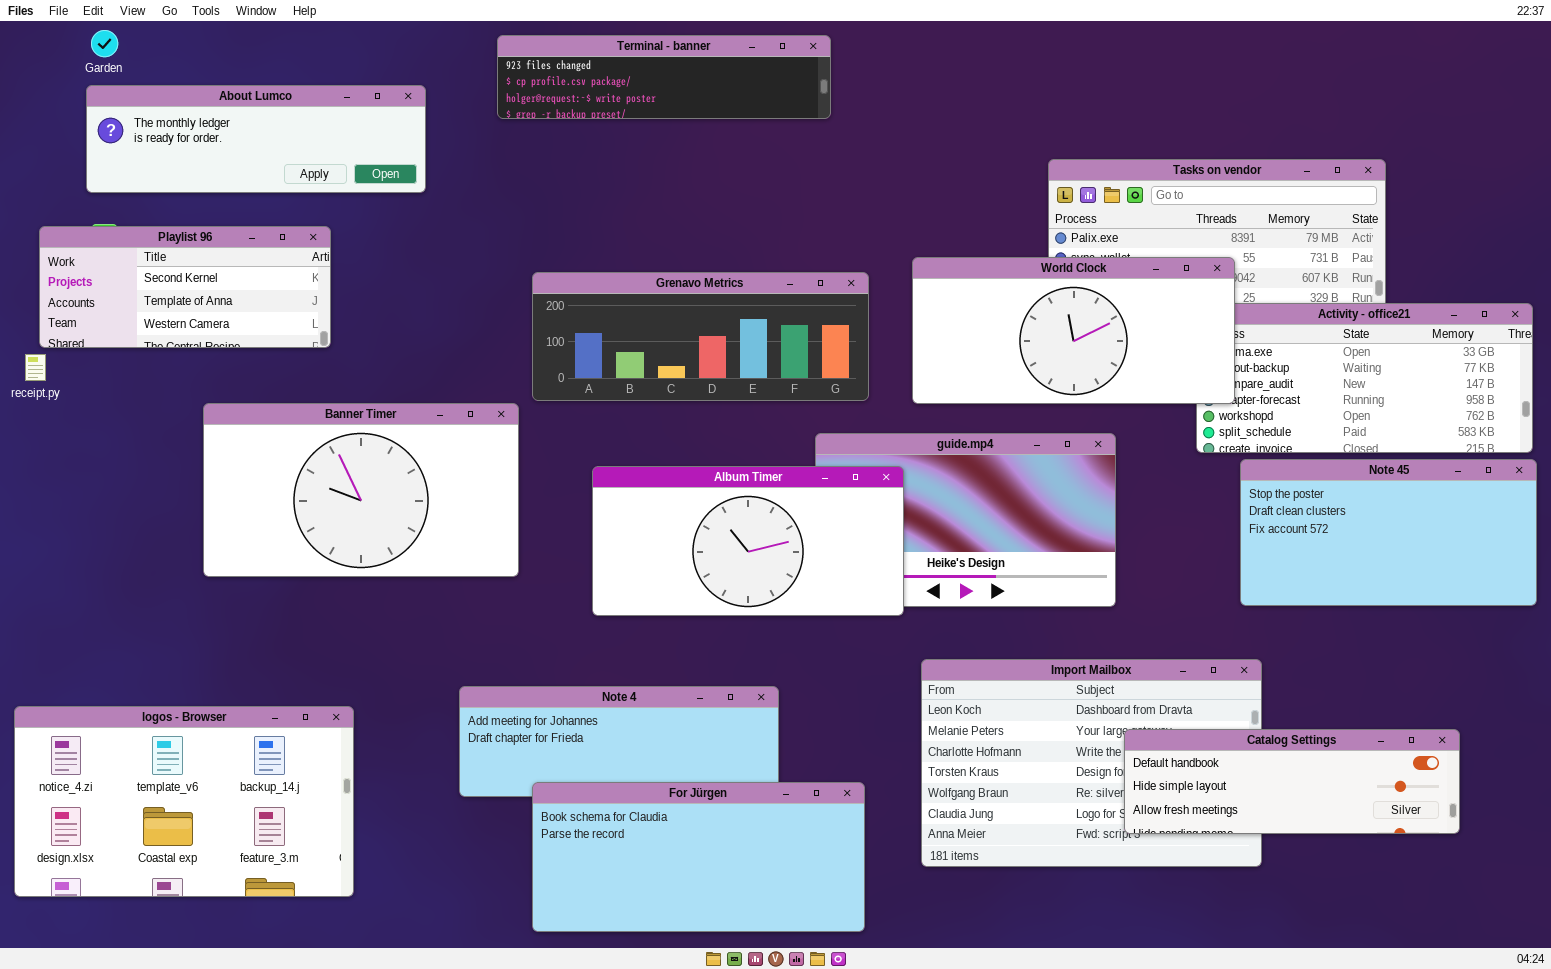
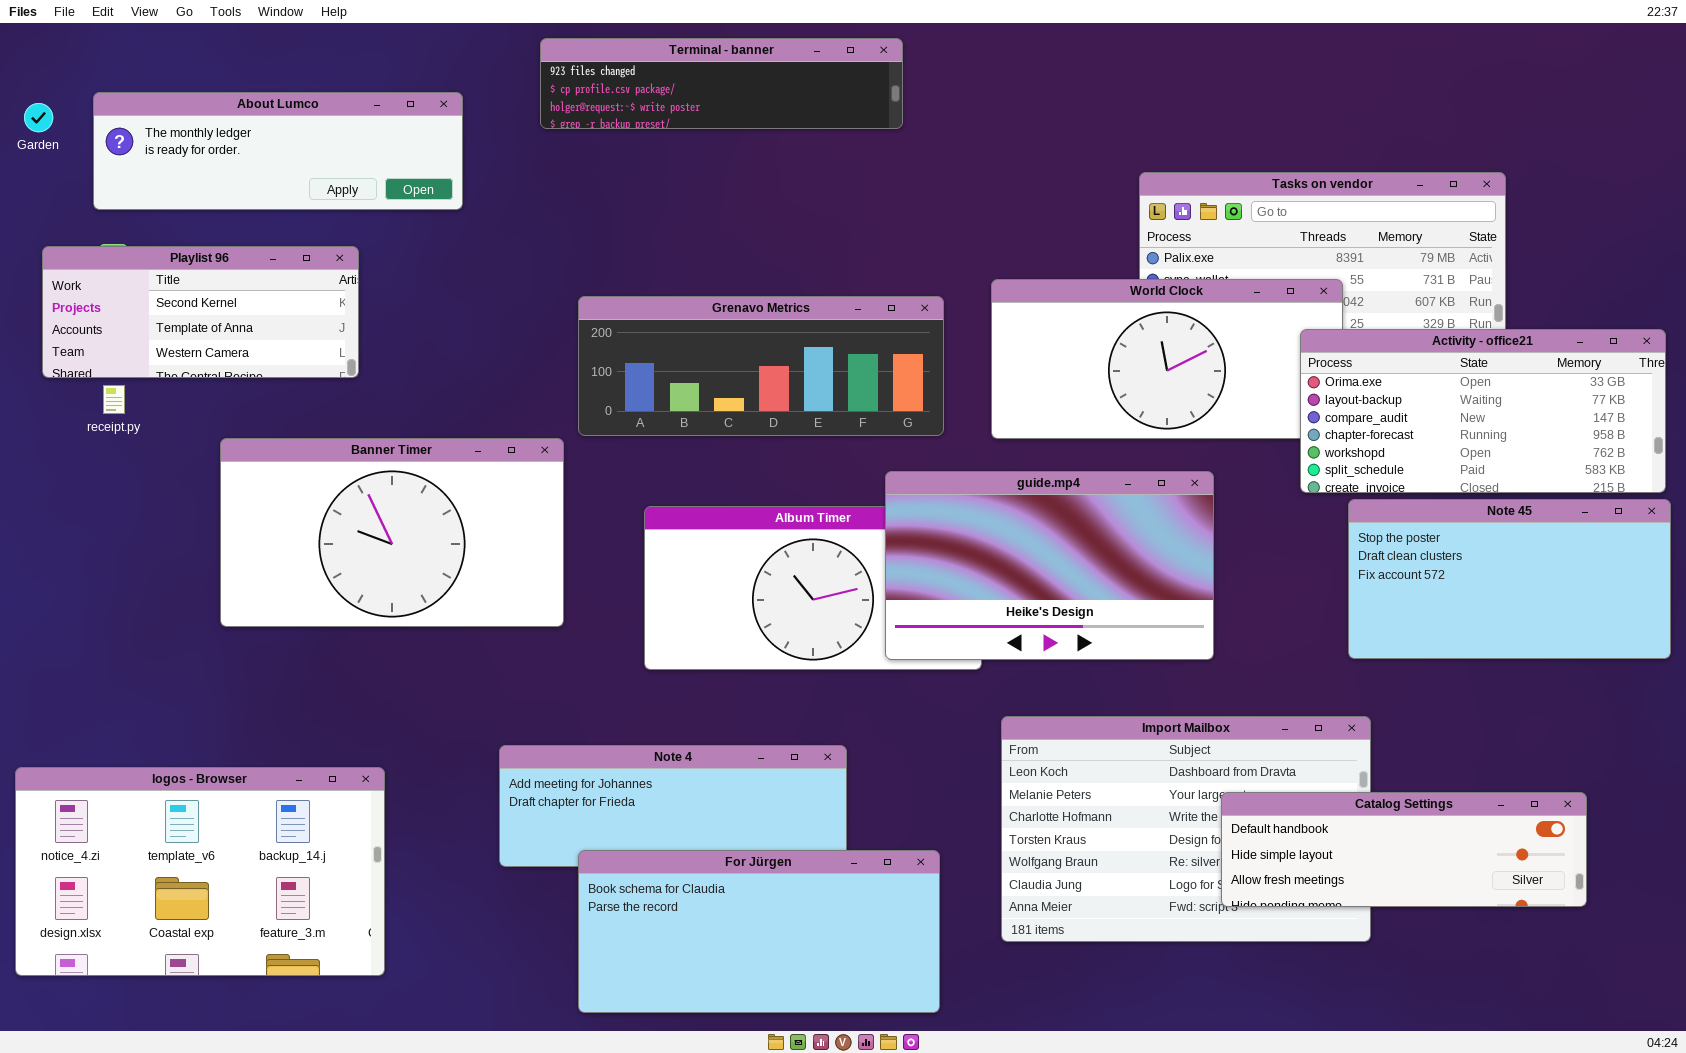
Garden: [91,30,118,57] -> [24,103,53,132], moved
Activity - office21: [1196,303,1533,453] -> [1300,329,1666,493], raised
receipt.py: [25,354,46,381] -> [103,385,125,414], moved
guide.mp4: [815,433,1116,607] -> [885,471,1214,660], raised

